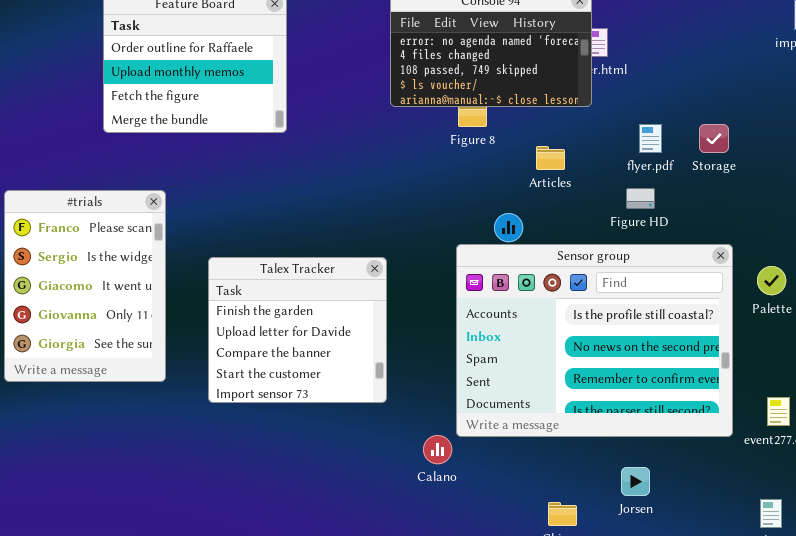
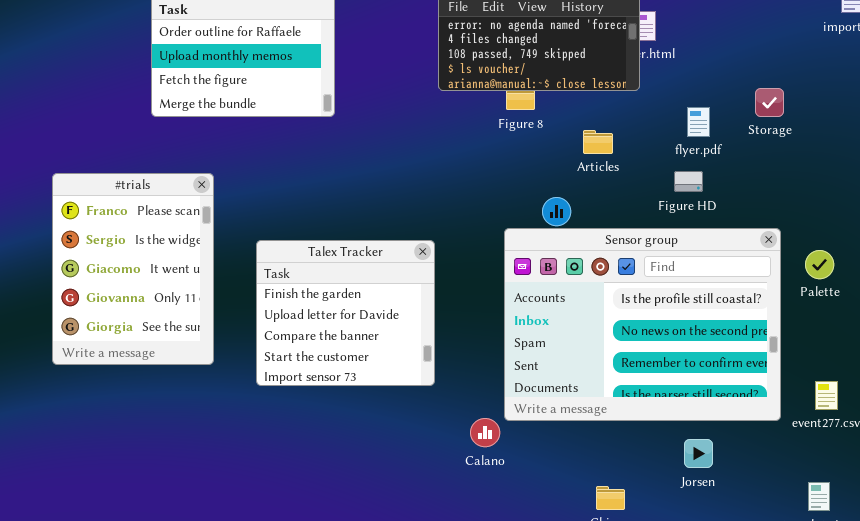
Storage: [699,124,729,153] -> [755,88,784,117], moved
Jorsen: [621,467,650,496] -> [684,439,713,468], moved

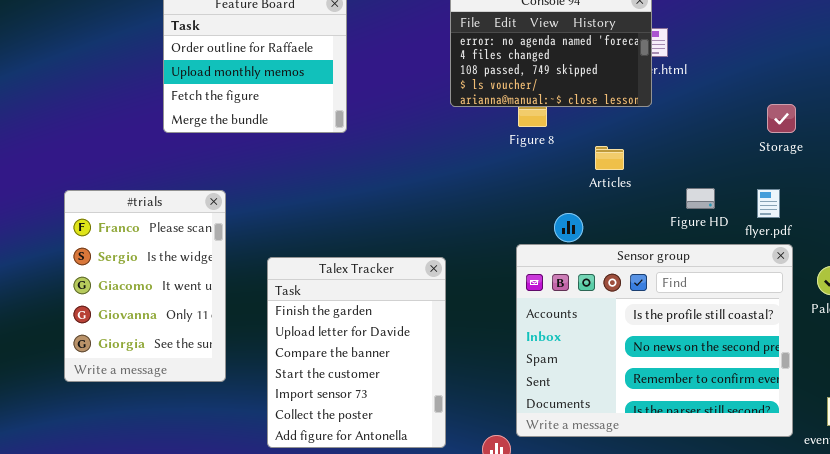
flyer.pdf: [687,107,710,137] -> [757,189,780,218], moved
Talex Tracker: [256,240,435,386] -> [267,257,446,448], resized

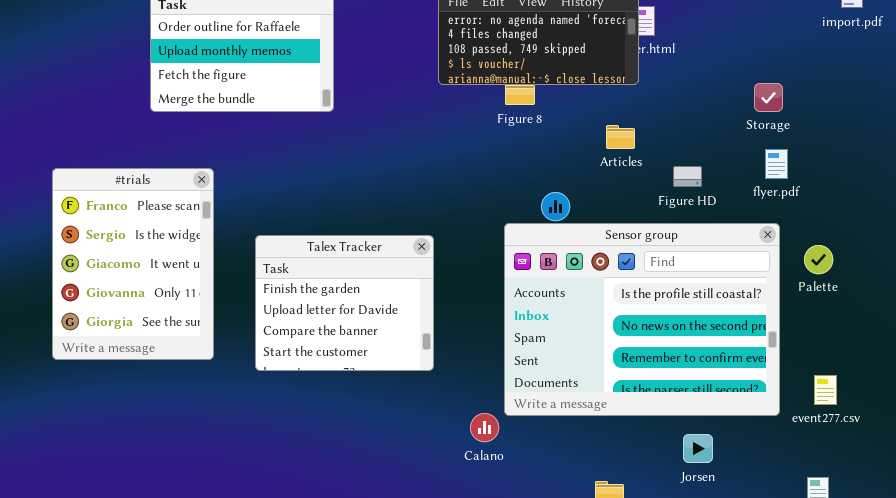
Articles: [595,146,624,170] -> [606,125,635,149], moved
flyer.pdf: [757,189,780,218] -> [765,149,788,179], moved
Talex Tracker: [267,257,446,448] -> [255,235,434,371], resized

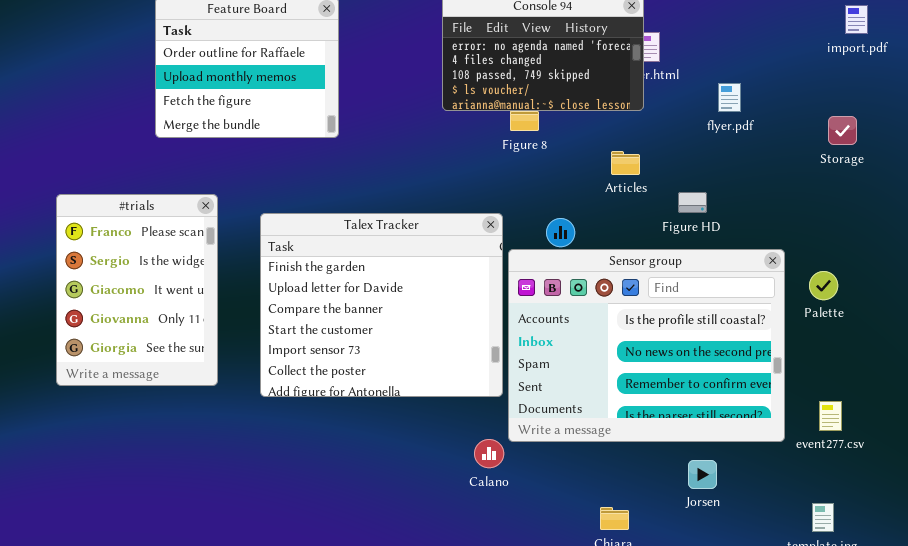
Storage: [754,83,783,112] -> [828,116,857,145], moved
flyer.pdf: [765,149,788,179] -> [718,83,741,112], moved
Talex Tracker: [255,235,434,371] -> [260,213,503,397], resized

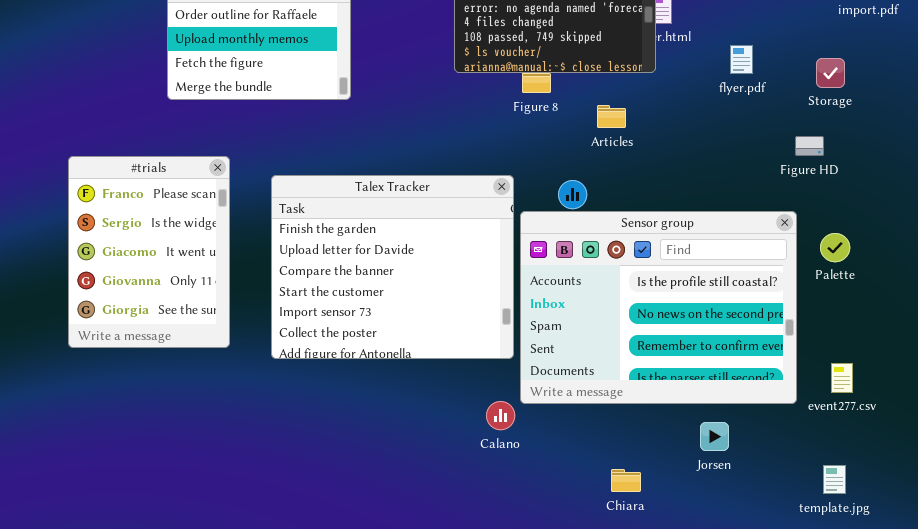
Storage: [828,116,857,145] -> [816,58,845,88], moved
Articles: [611,151,640,175] -> [597,105,626,128], moved
Figure HD: [678,192,707,213] -> [795,136,824,156], moved

